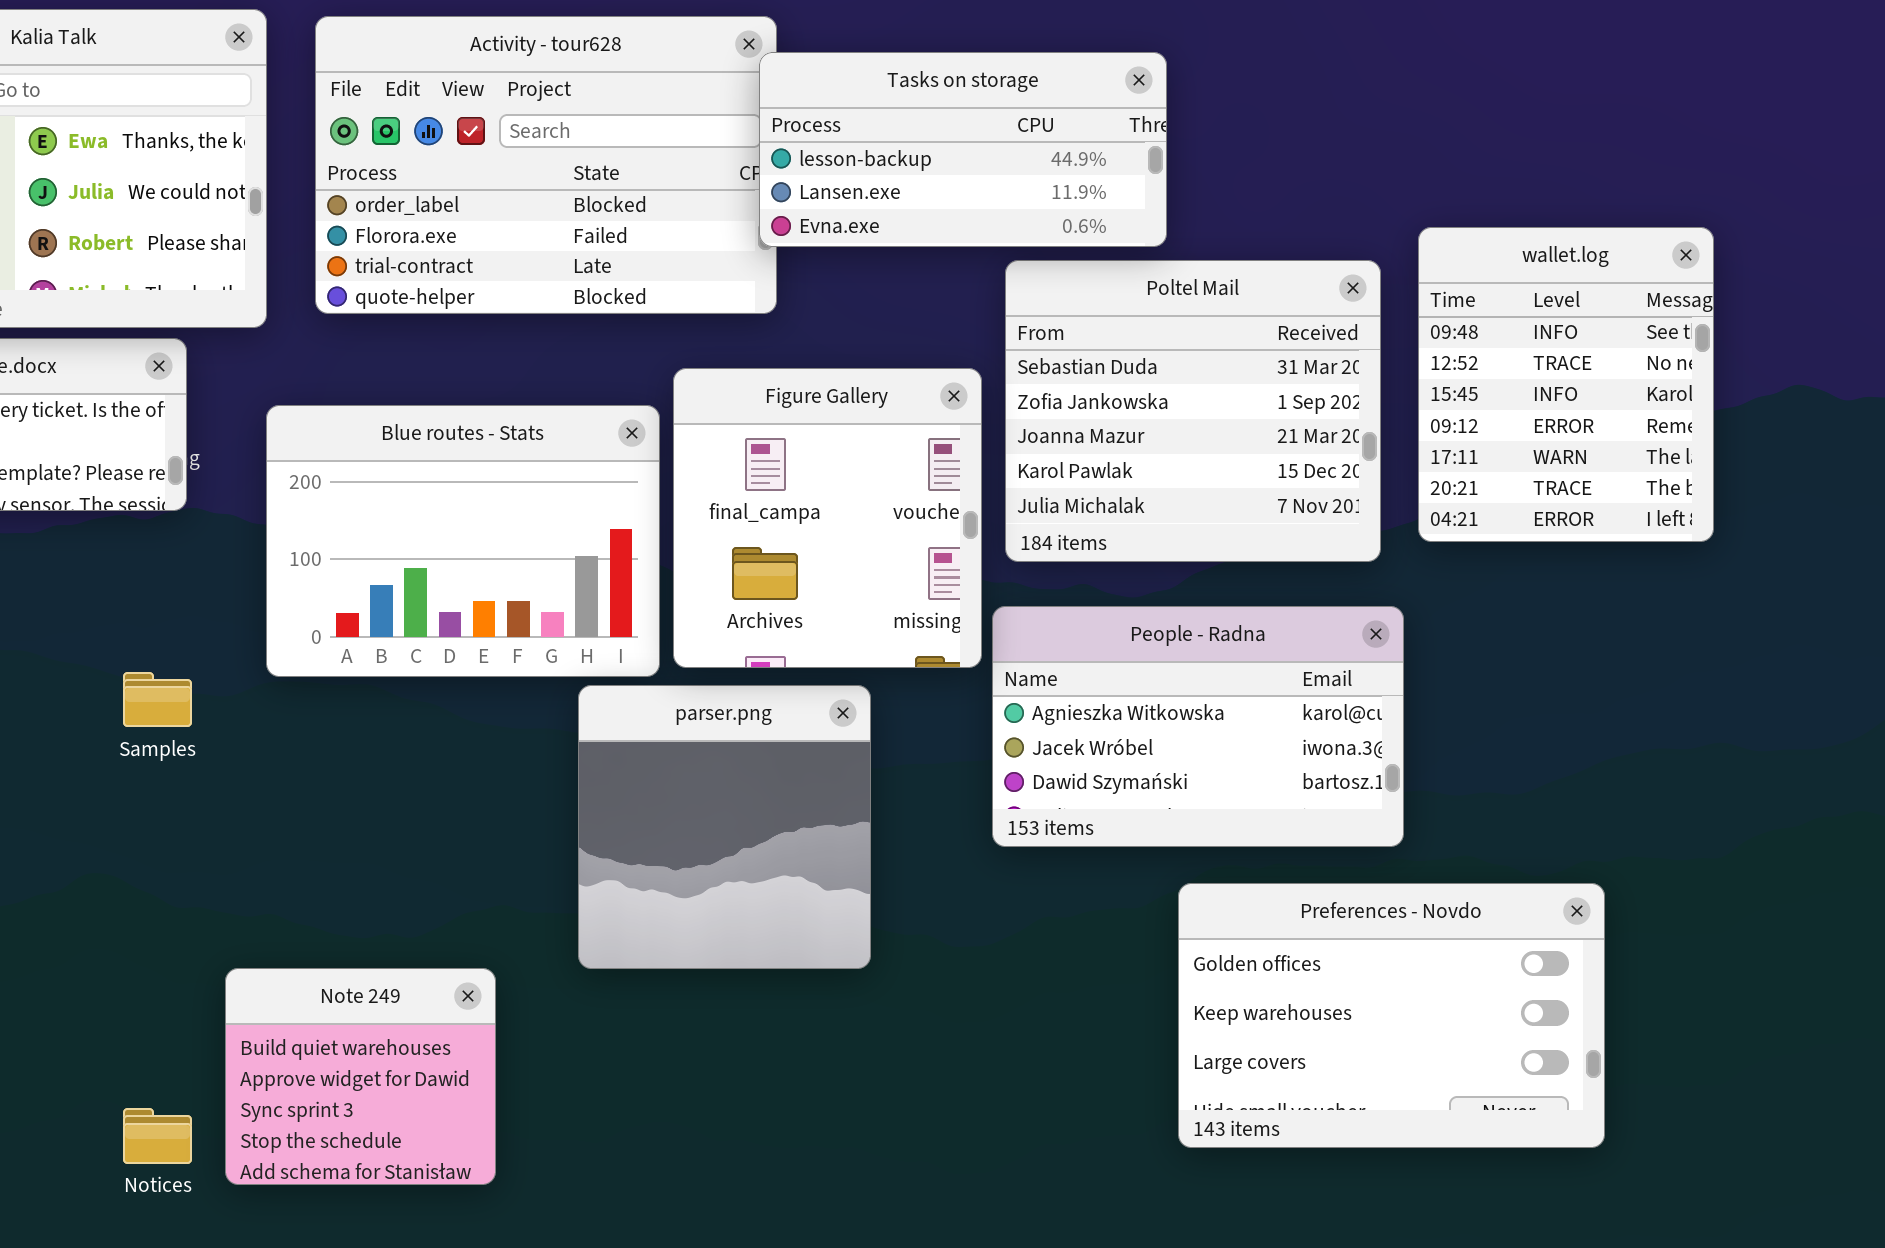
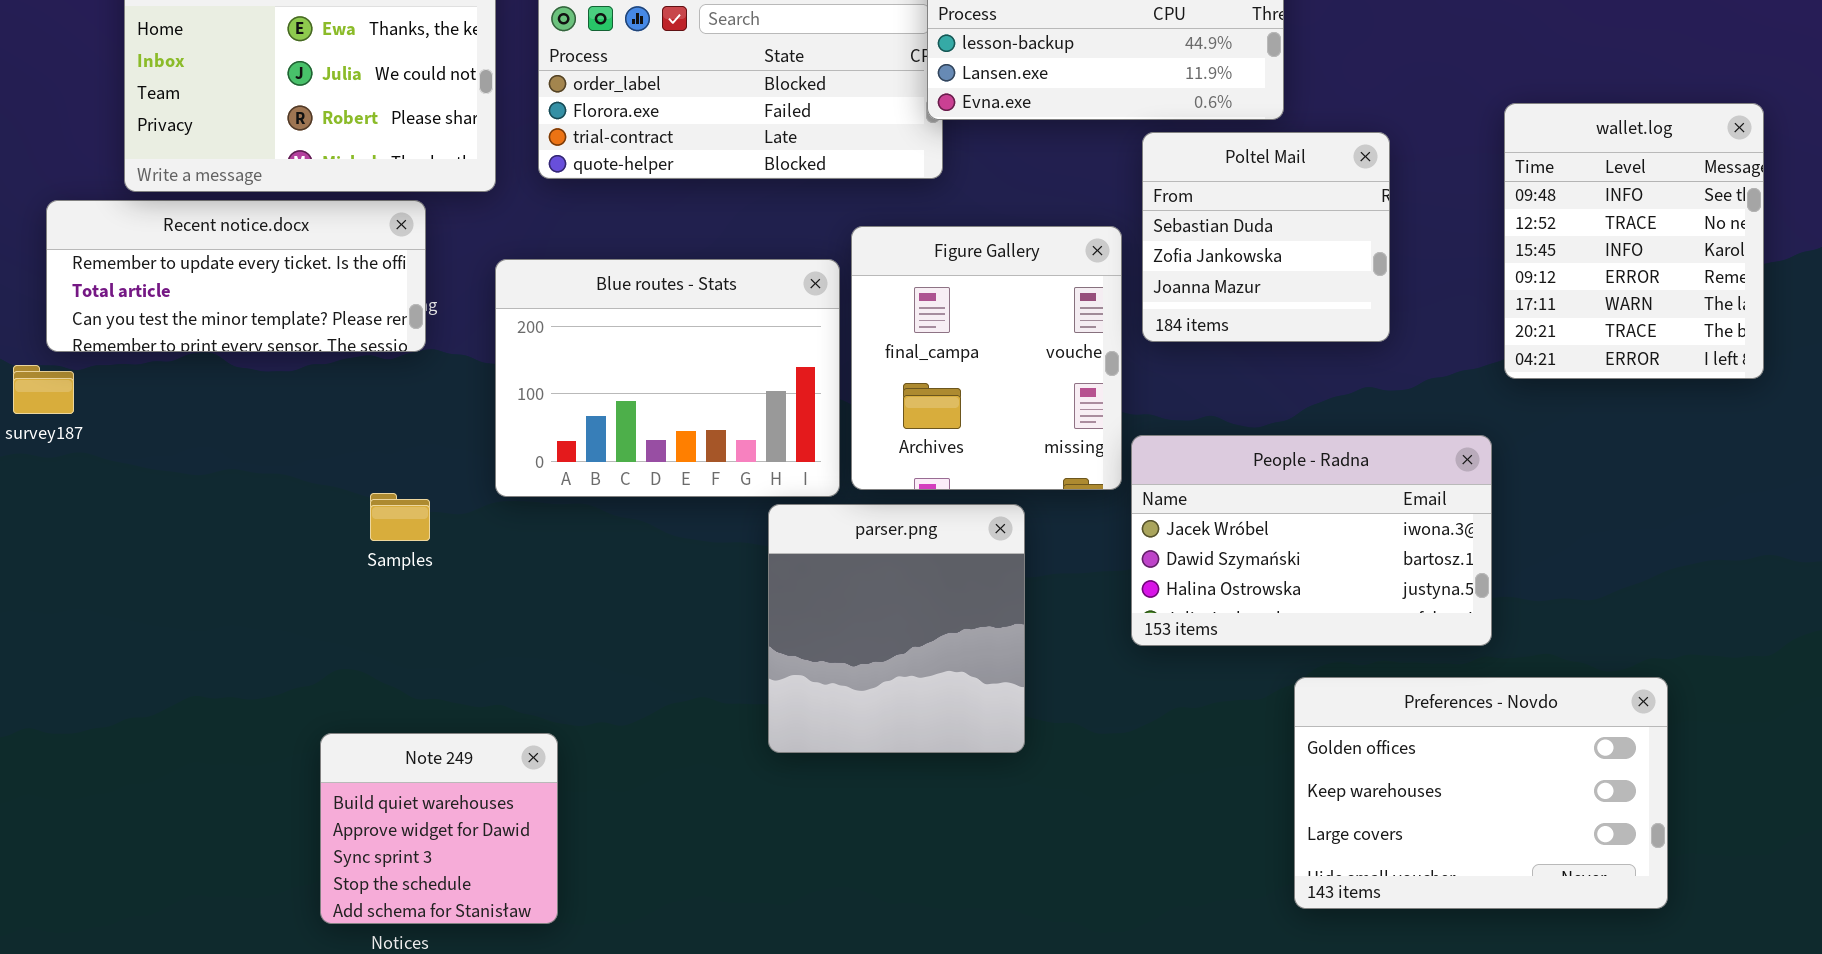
Poltel Mail: [1005,260,1381,562] -> [1142,132,1390,342], resized
People - Radna: [992,606,1404,847] -> [1131,435,1492,646], scrolled down 1 row
Note 249: [225,968,496,1185] -> [320,733,558,924], moved

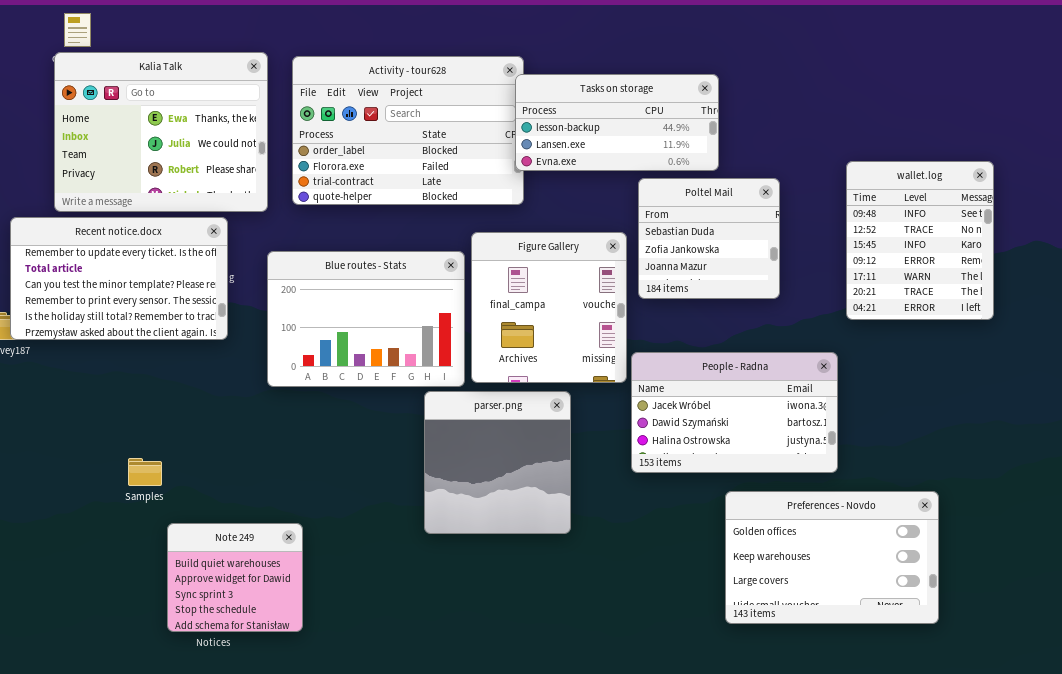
Recent notice.docx: [46,200,426,352] -> [10,217,228,340], resized
Samples: [370,493,430,541] -> [128,458,162,486], moved

